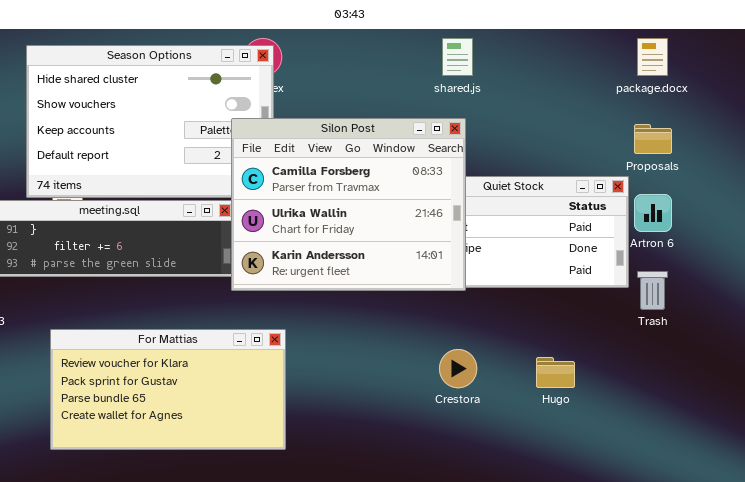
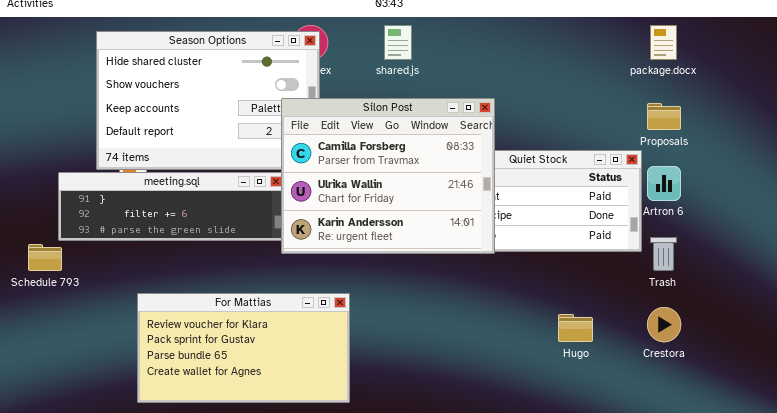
shared.js: [442,38,473,76] -> [384,25,412,60], moved
For Mattias: [50,329,286,450] -> [137,293,350,403], moved
Crestora: [439,349,477,388] -> [647,307,681,342], moved

